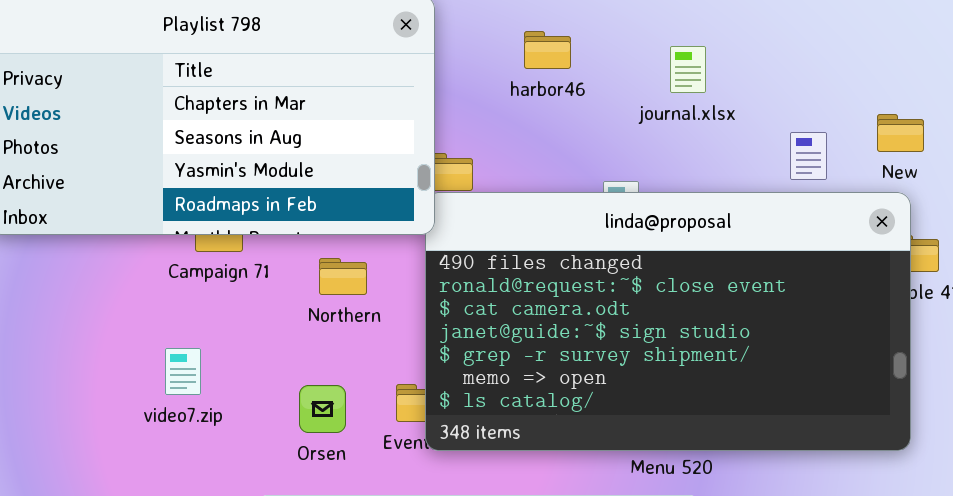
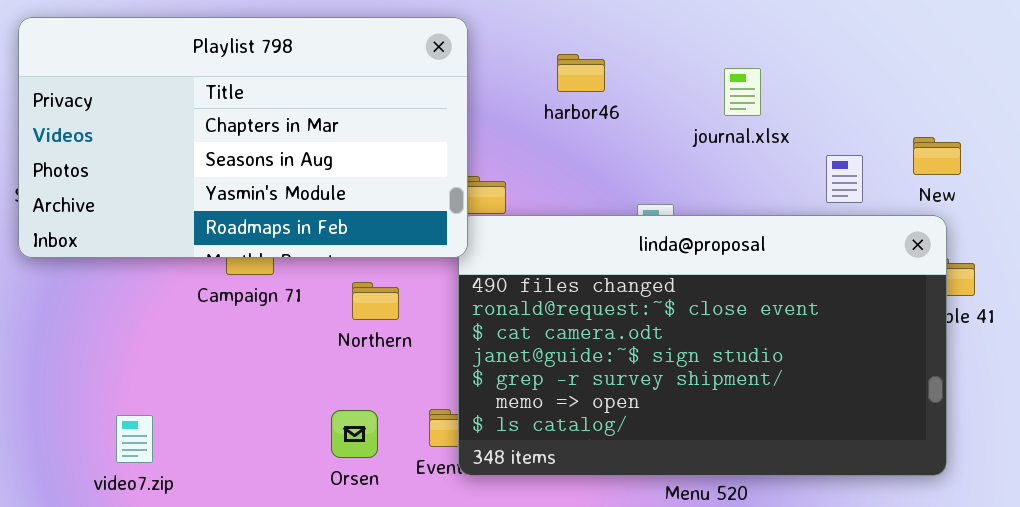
journal.xlsx: [670,46,706,93] -> [724,68,761,116], moved
video7.zip: [165,348,201,395] -> [116,415,153,463], moved

